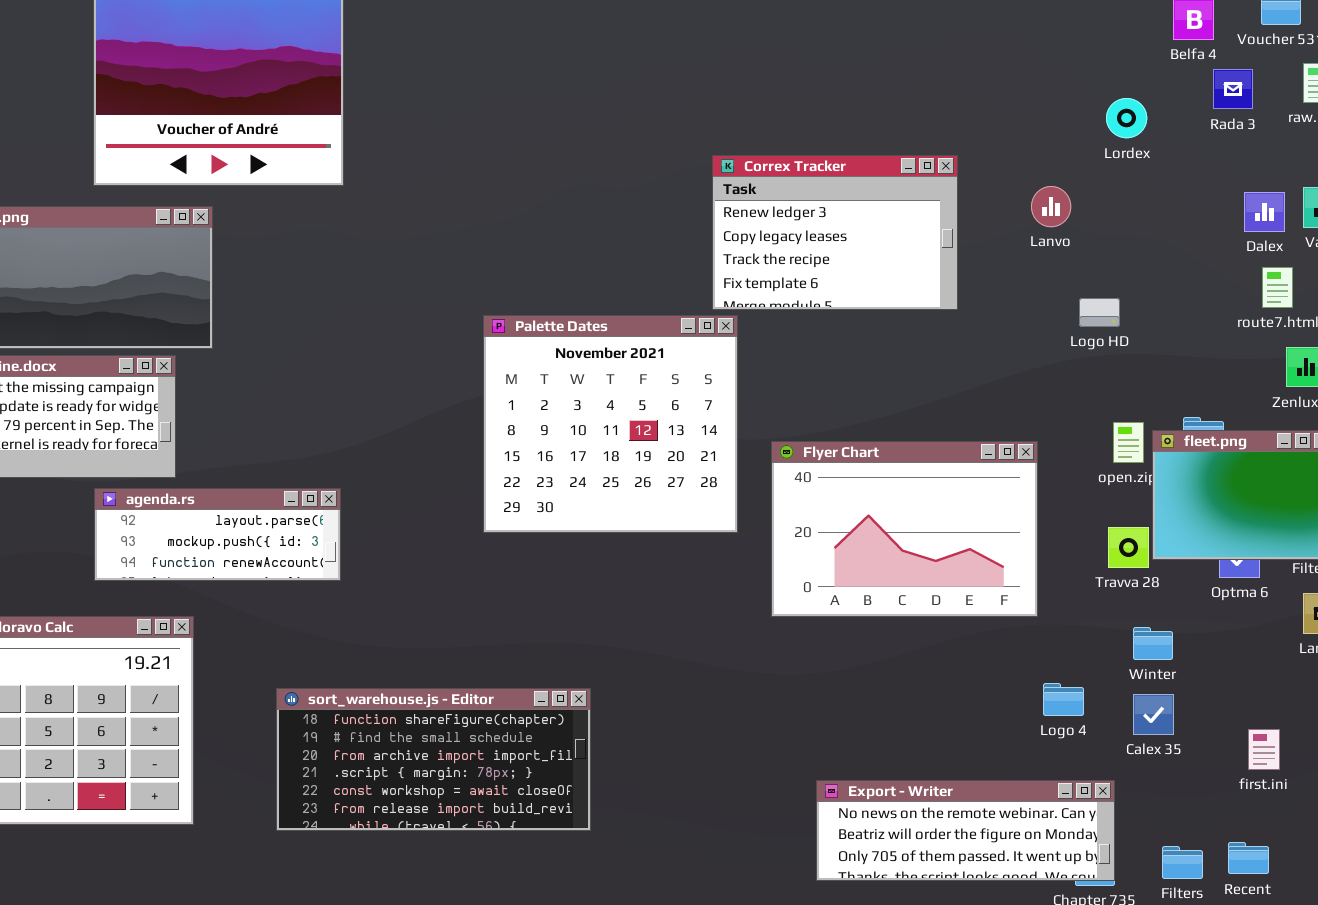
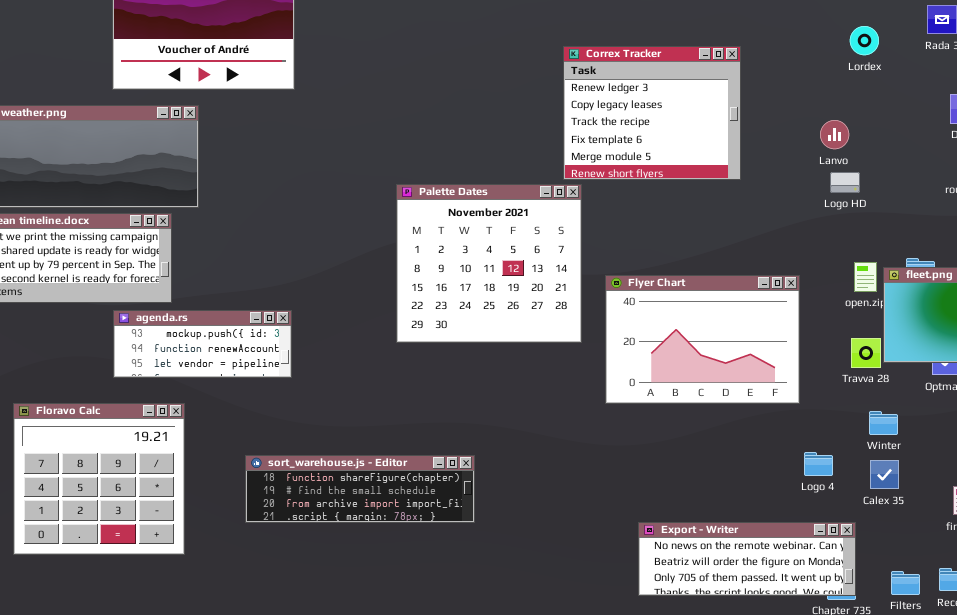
Correx Tracker: [712,155,958,310] -> [563,46,741,180], resized
Lanvo: [1031,186,1071,227] -> [820,120,849,149], moved
agenda.rs: [94,488,341,581] -> [113,310,292,378], scrolled down 1 row
sort_warehouse.js - Editor: [276,688,591,831] -> [245,455,475,523], resized

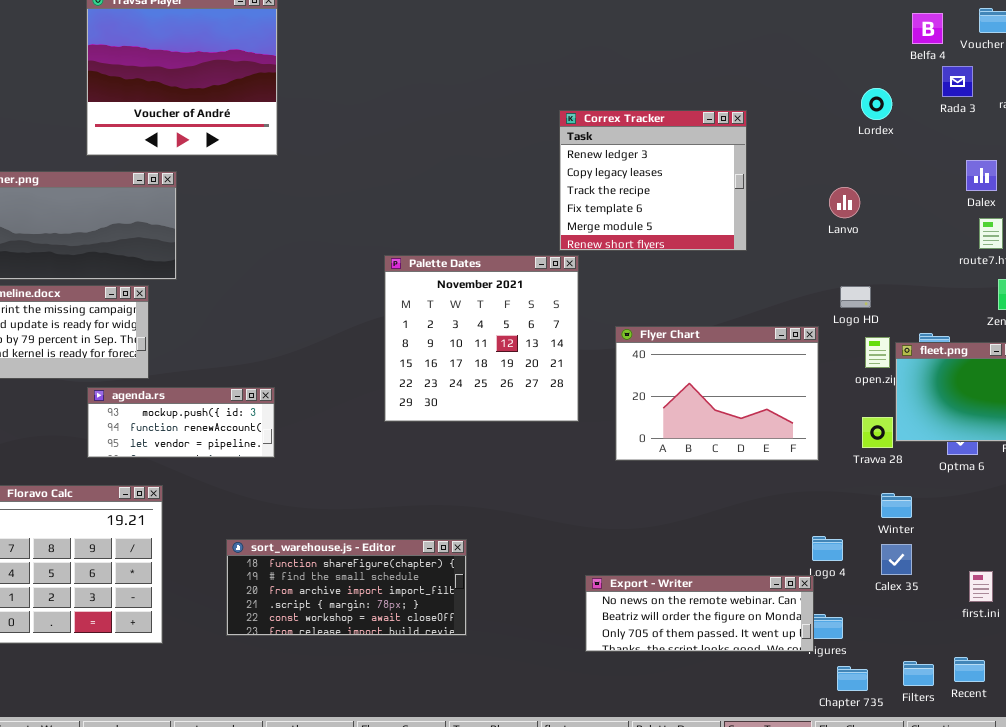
Logo HD: [830,172,860,193] -> [840,286,871,308], moved
Flyer Chart: [605,275,800,404] -> [615,326,819,461], moved
sort_warehouse.js - Editor: [245,455,475,523] -> [226,539,467,636], resized
Export - Writer: [638,522,856,596] -> [585,575,814,652], moved

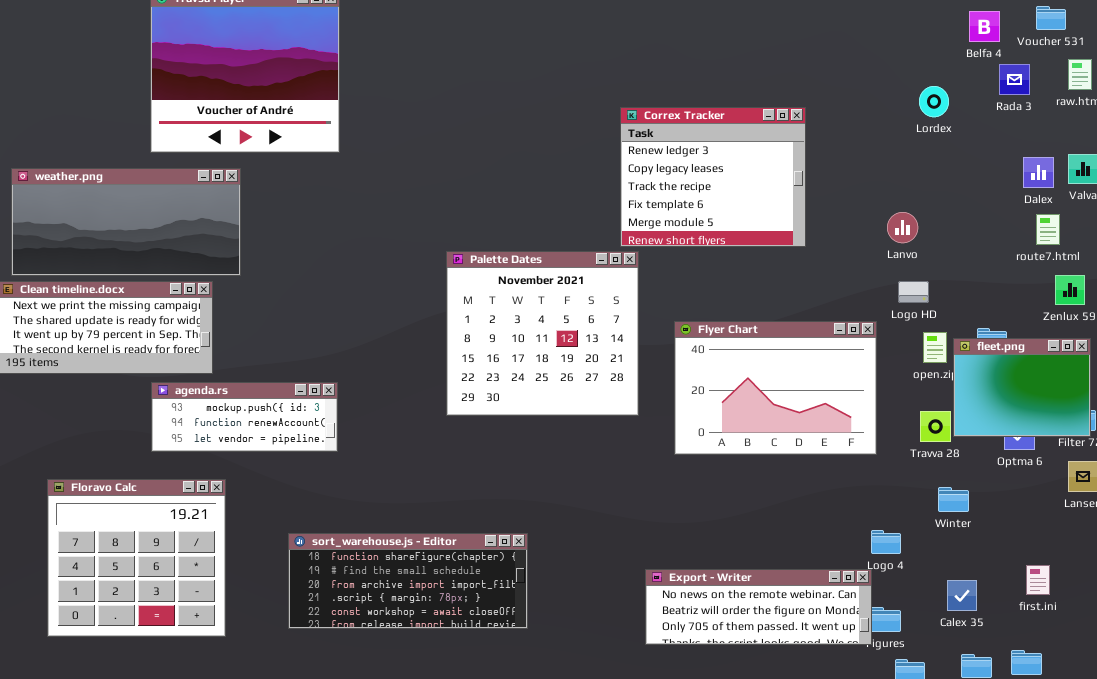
Lanvo: [829,187,860,218] -> [887,212,918,243], moved
Calex 35: [881,544,912,575] -> [947,580,977,611], moved

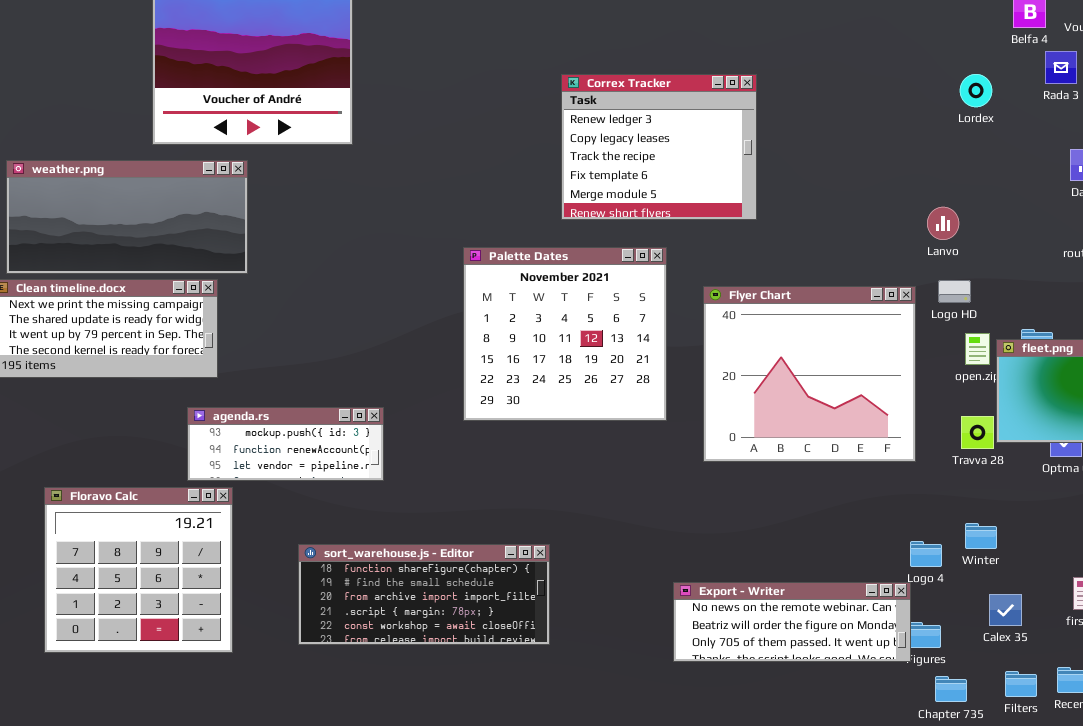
Correx Tracker: [620,107,806,247] -> [561,74,757,220], moved
Flyer Chart: [674,321,877,455] -> [703,286,916,462], resized
agenda.rs: [151,382,338,452] -> [187,407,384,481], moved
Winter: [938,487,969,512] -> [965,523,997,549], moved

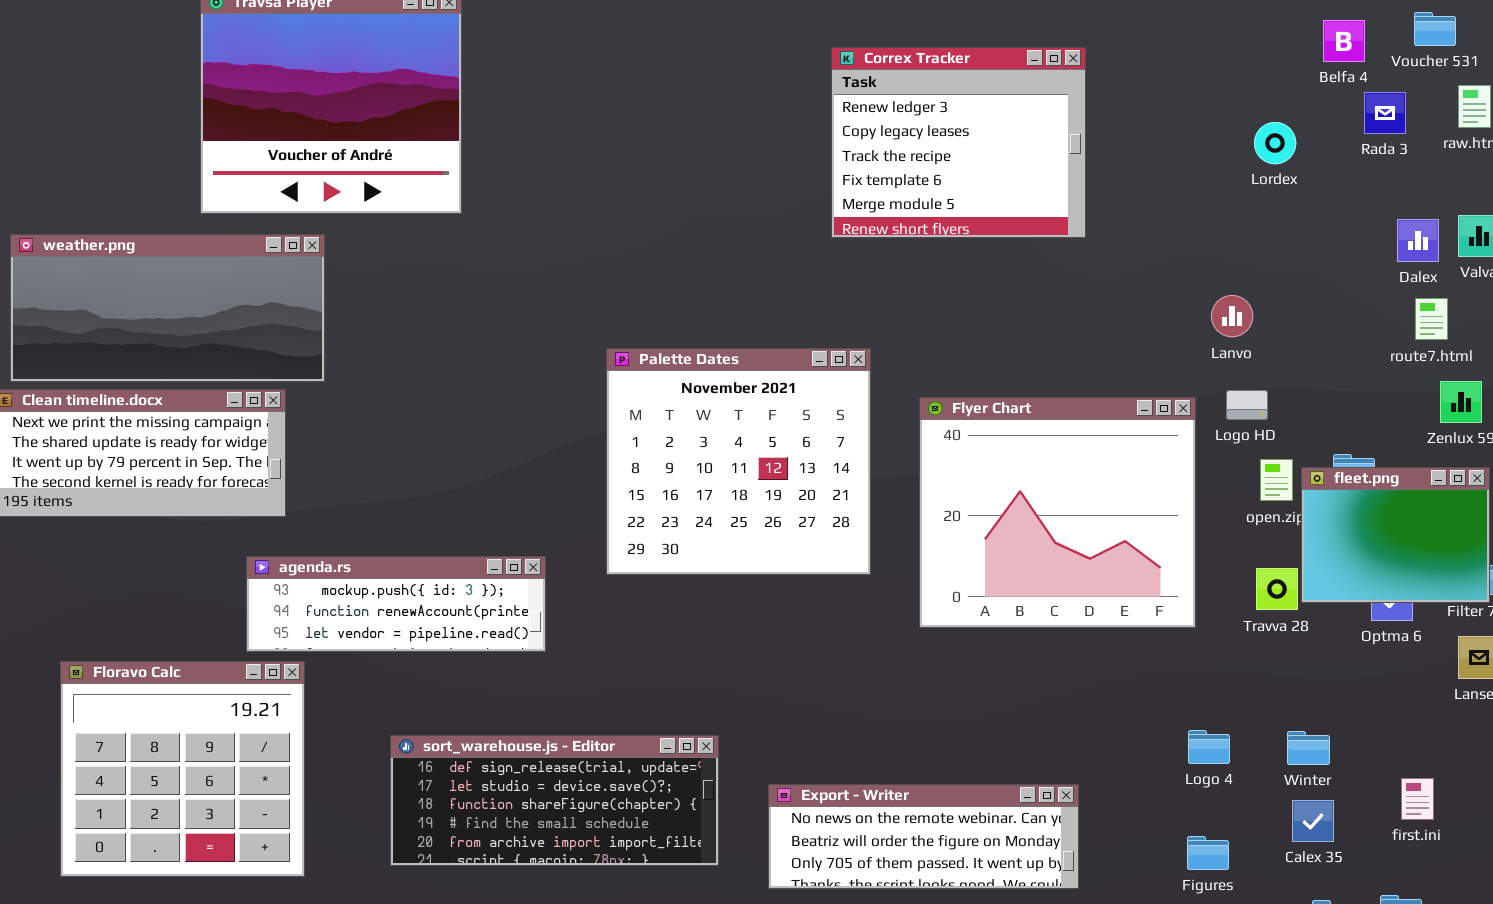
Correx Tracker: [561,74,757,220] -> [831,47,1086,238], moved
agenda.rs: [187,407,384,481] -> [246,556,546,652], resized
Winter: [965,523,997,549] -> [1287,731,1330,765], moved
sort_warehouse.js - Editor: [298,544,550,645] -> [390,735,719,866], scrolled up 2 rows
Export - Writer: [673,582,911,662] -> [768,784,1079,889], moved

